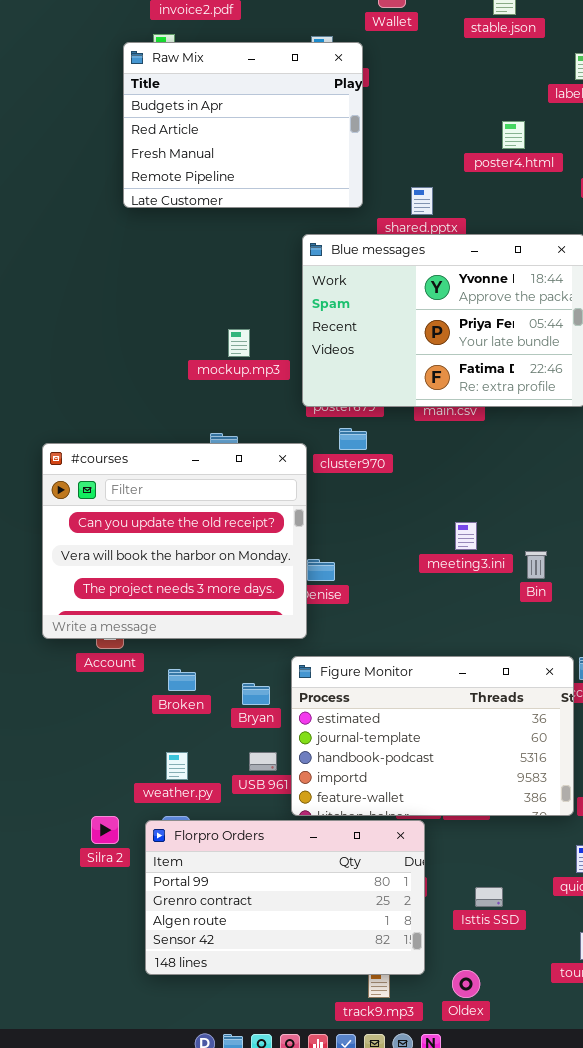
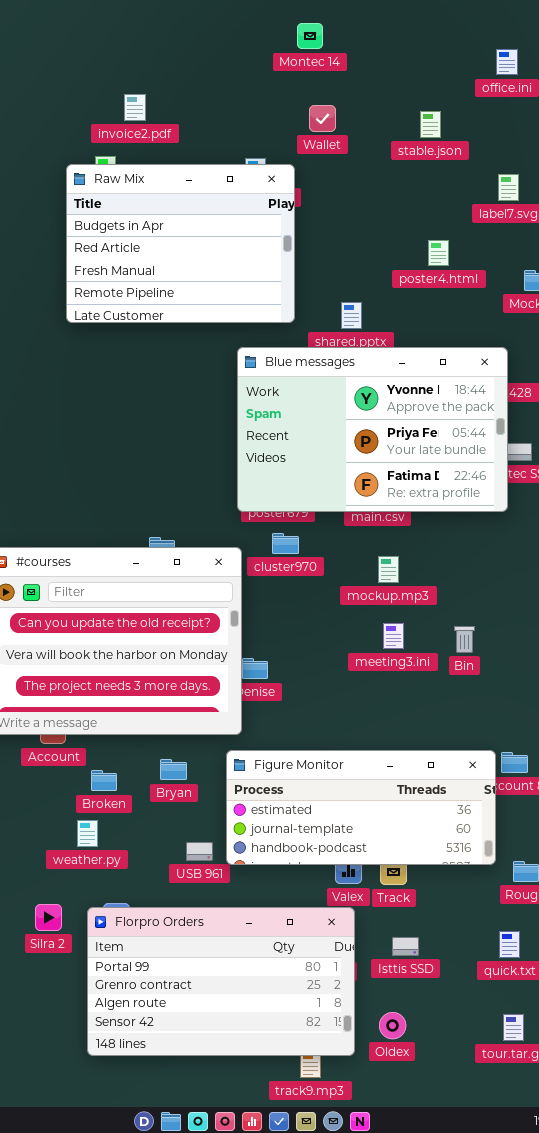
mockup.mp3: [228,329,250,357] -> [378,556,399,583], moved
Bin: [525,551,547,579] -> [454,626,475,653], moved
Figure Monitor: [291,656,574,816] -> [226,750,496,865], resized
Broken: [168,669,196,691] -> [91,770,117,791], moved
Bryan: [242,683,270,705] -> [160,759,187,780], moved
weather.py: [166,752,188,780] -> [77,820,98,847], moved
Isttis SSD: [475,887,503,907] -> [392,937,419,956], moved
Oldex: [452,970,480,998] -> [379,1012,406,1039], moved

